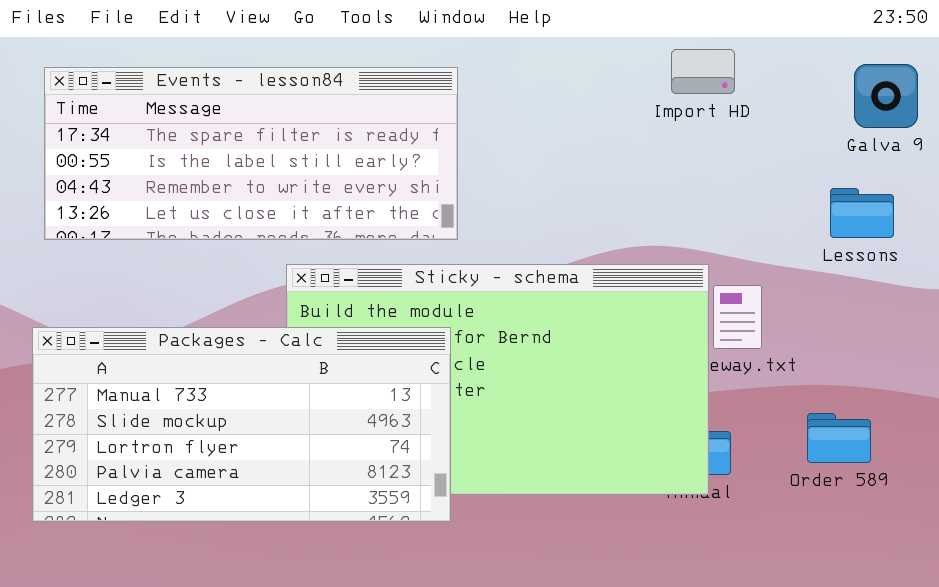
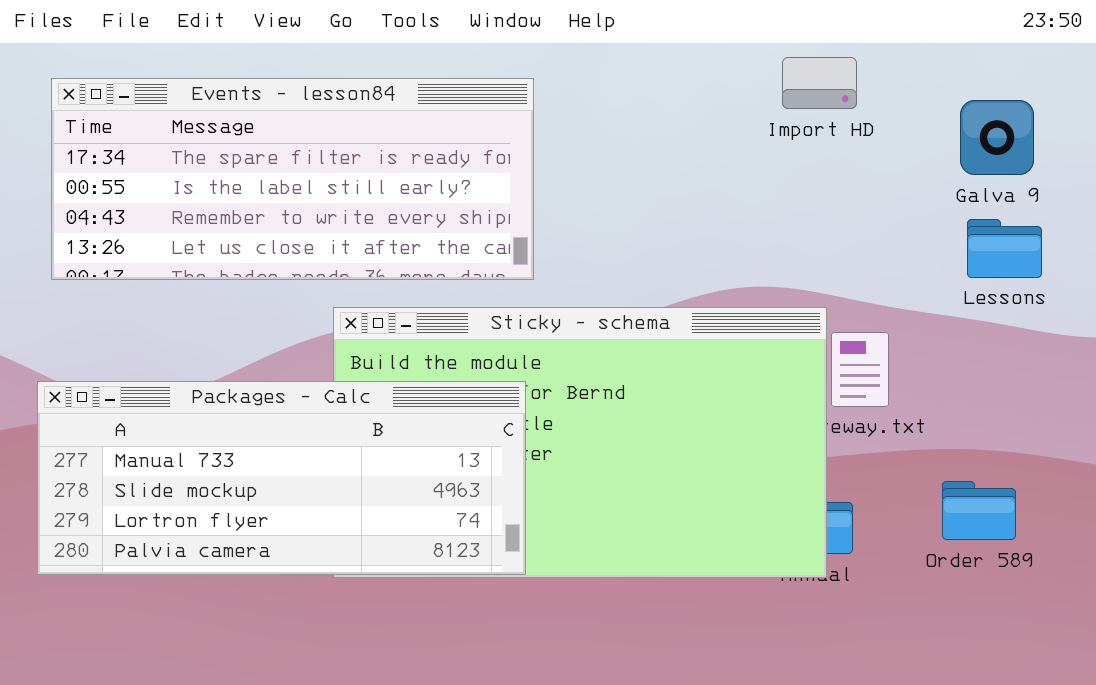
Galva 9: [854,64,918,128] -> [960,100,1034,175], moved
Packages - Calc: [32,327,451,522] -> [37,381,526,575], resized

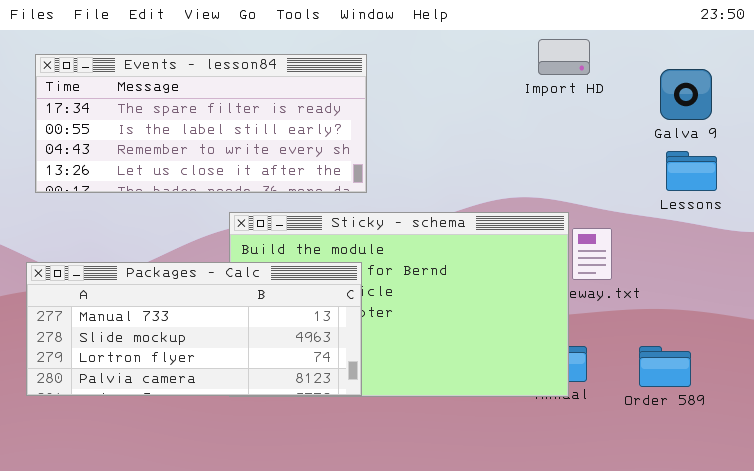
Order 589: [942,481,1016,540] -> [639,346,691,387], moved

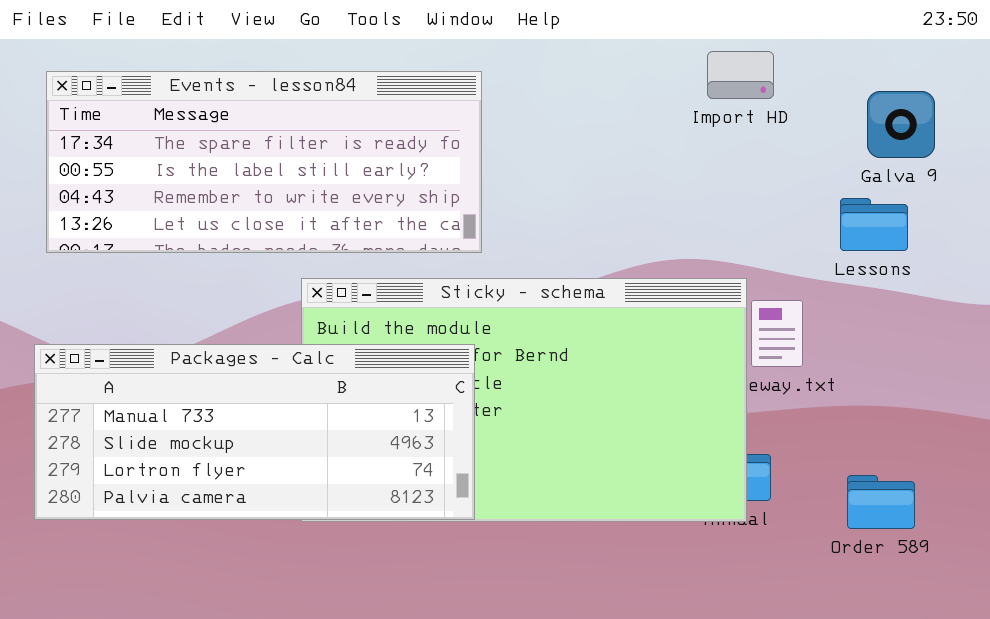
Lessons: [666,151,717,191] -> [840,198,908,251], moved
Order 589: [639,346,691,387] -> [847,475,915,529], moved

